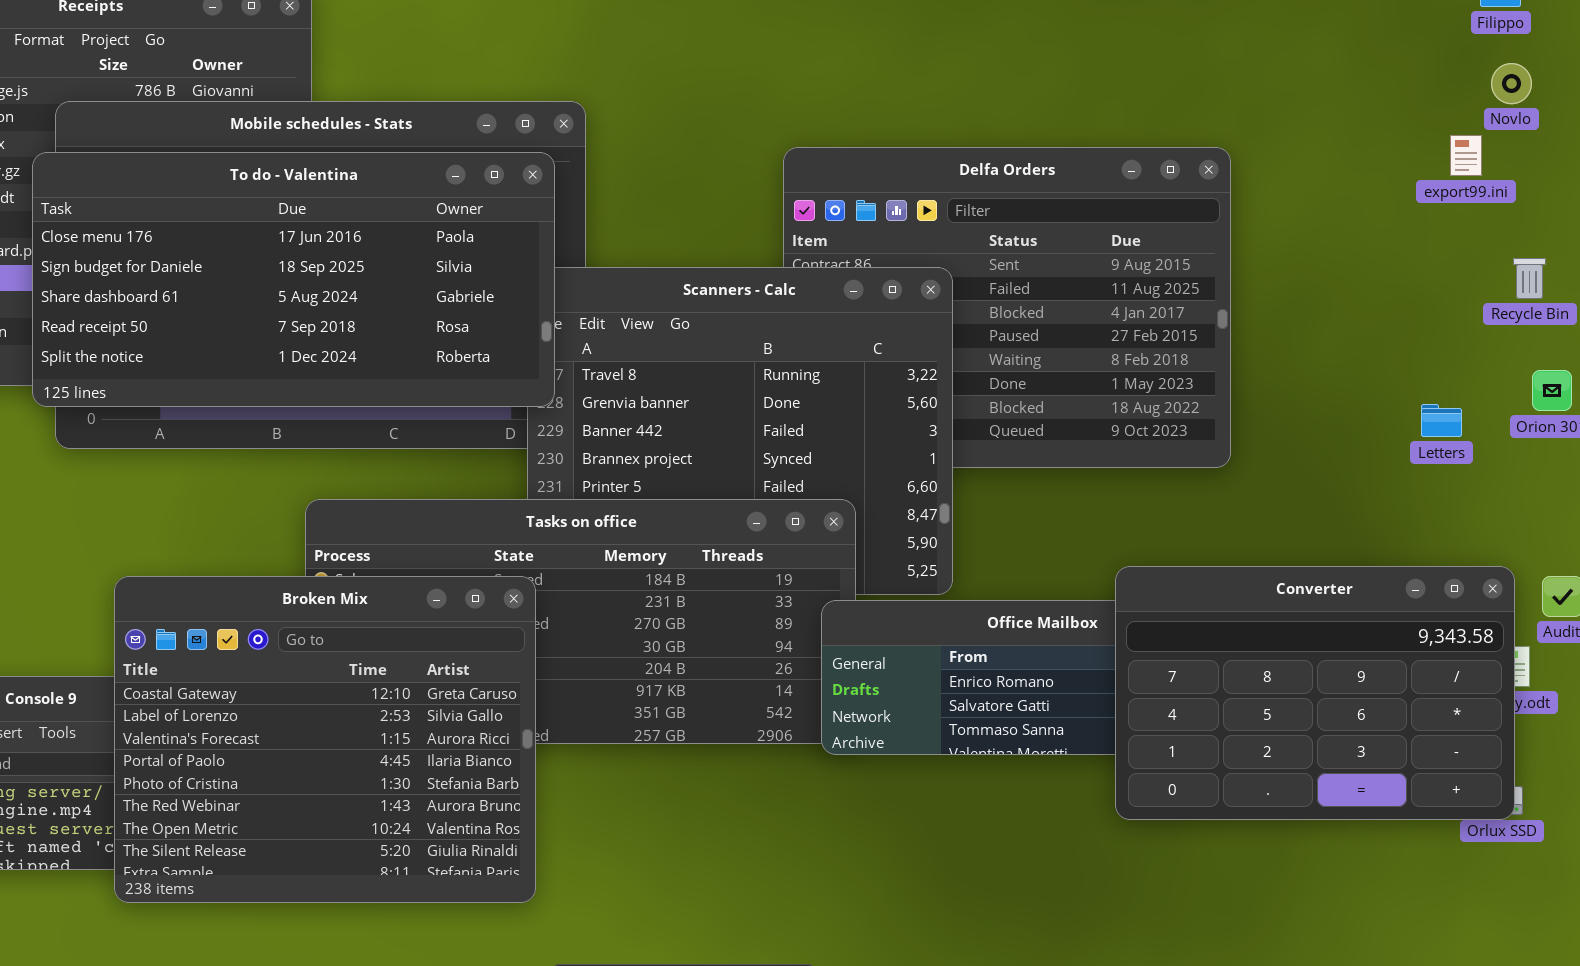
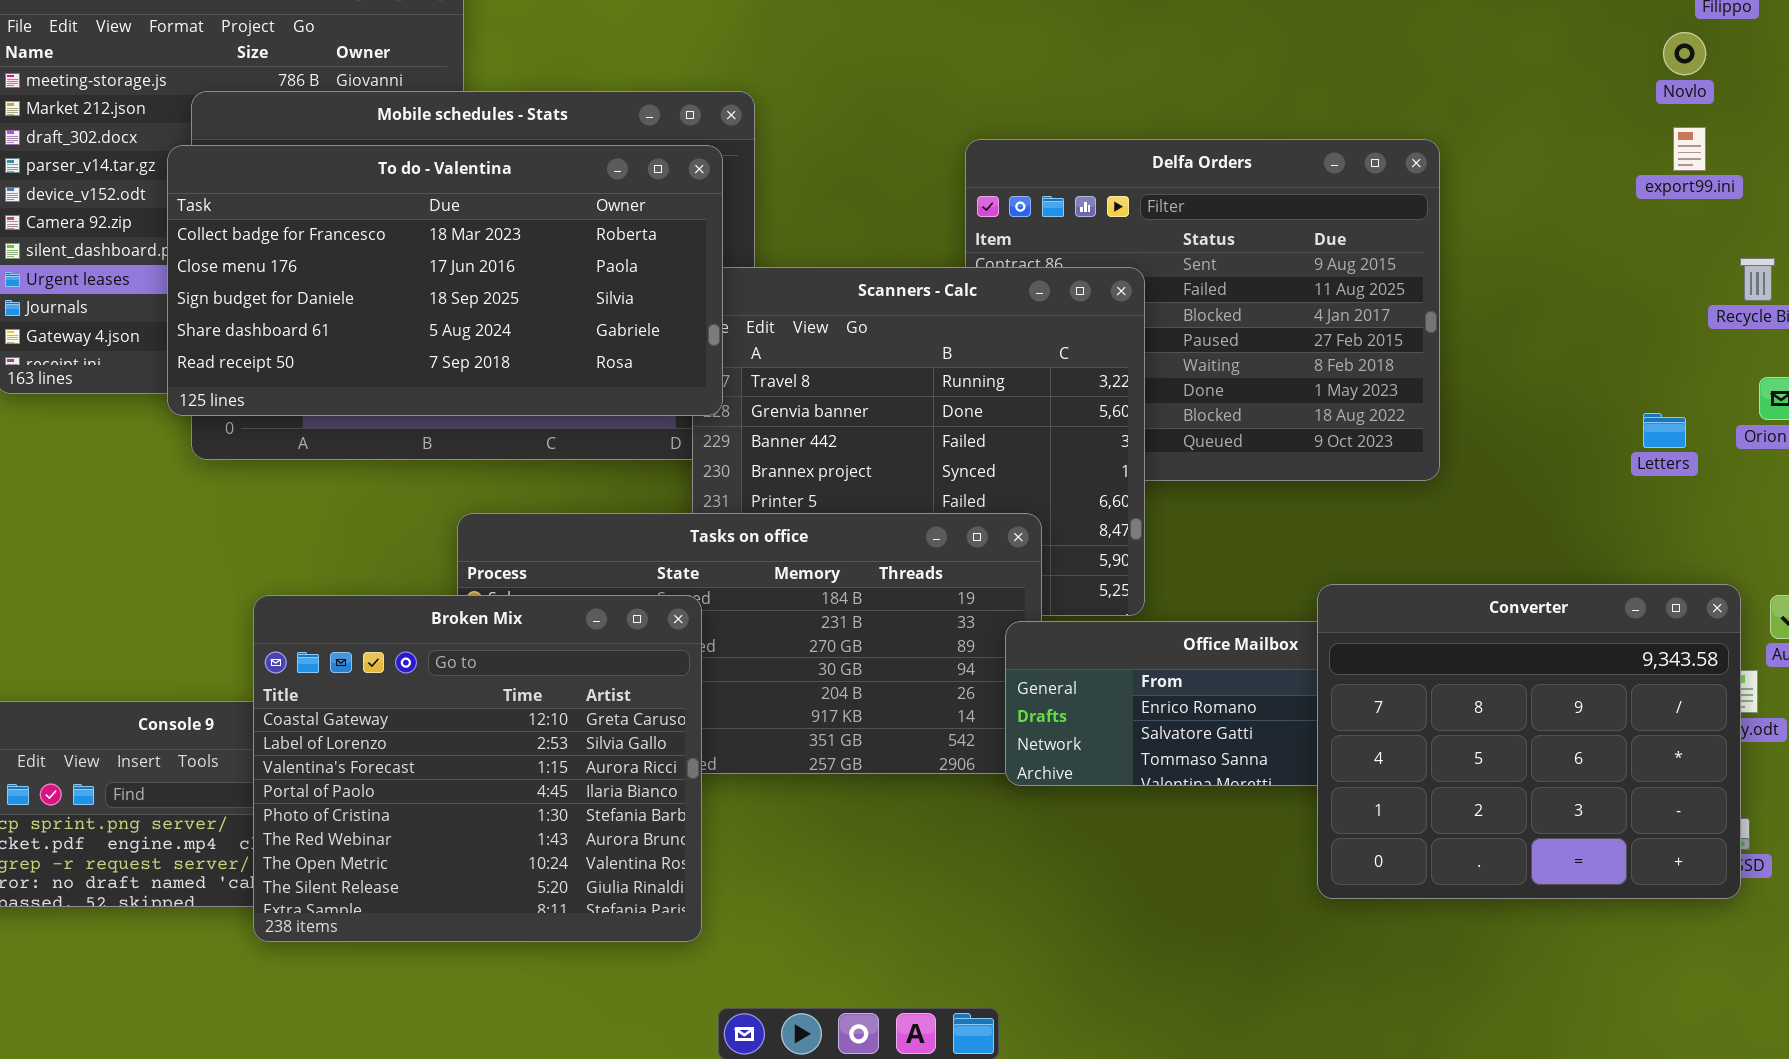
Novlo: [1491,63,1532,104] -> [1663,32,1706,75], moved
To do - Valentina: [32,152,555,407] -> [167,145,723,416], scrolled up 1 row
Converter: [1115,566,1515,820] -> [1317,584,1741,899], resized

